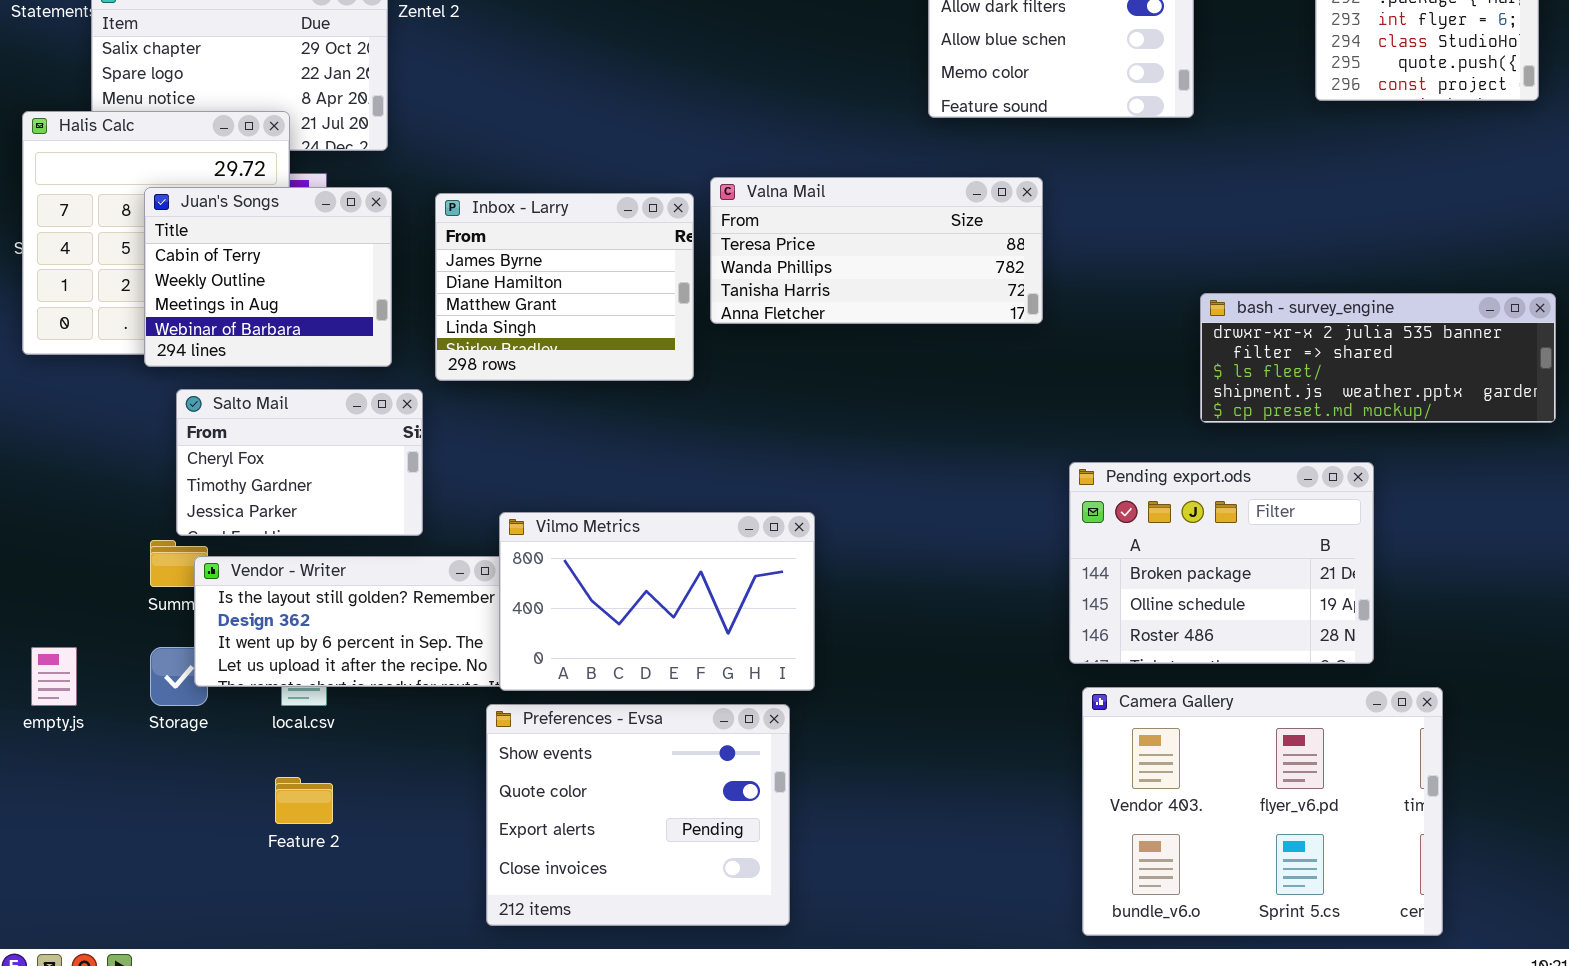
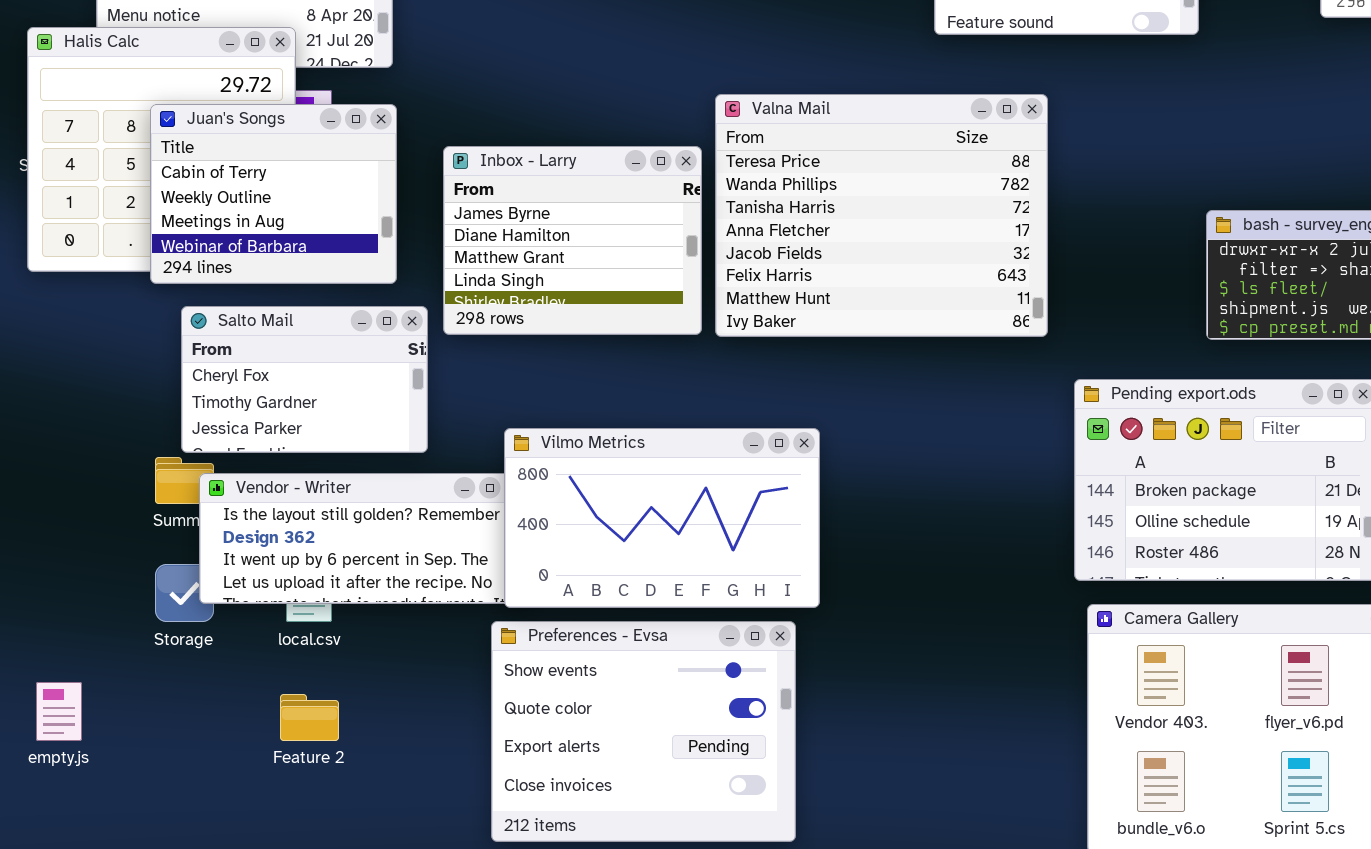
Valna Mail: [710,177,1043,324] -> [715,94,1048,337], resized
Inbox - Larry: [435,193,694,381] -> [443,146,702,335], moved
empty.js: [31,647,77,706] -> [36,682,82,741], moved

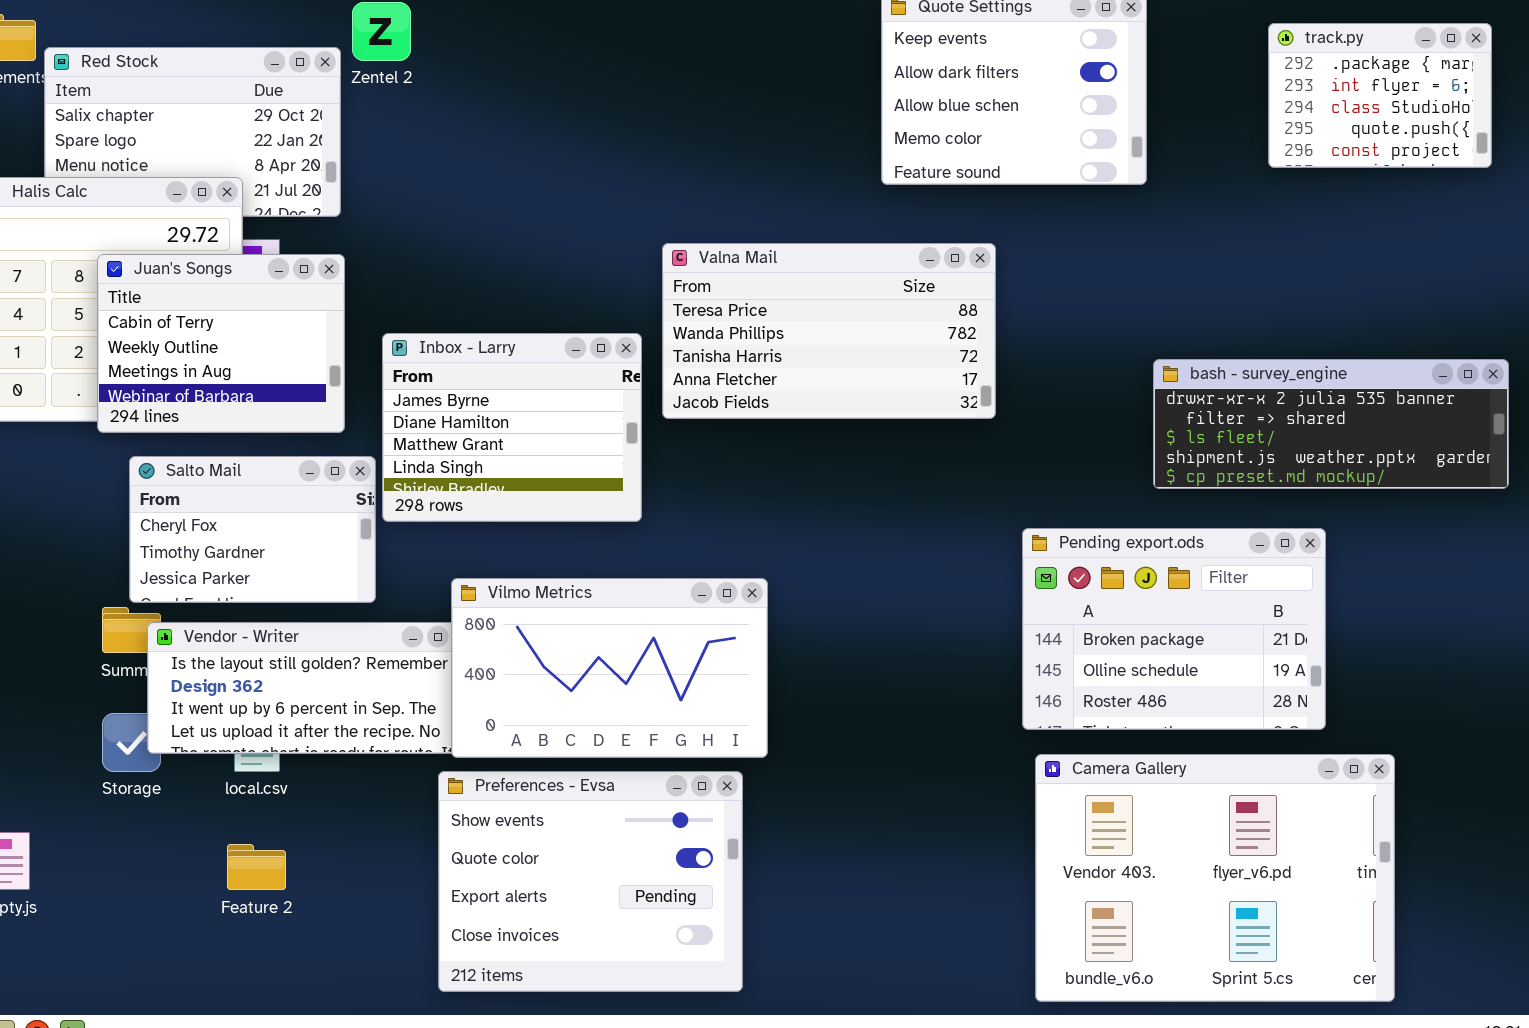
Valna Mail: [715,94,1048,337] -> [662,243,996,419], resized
Inbox - Larry: [443,146,702,335] -> [382,333,642,522], moved

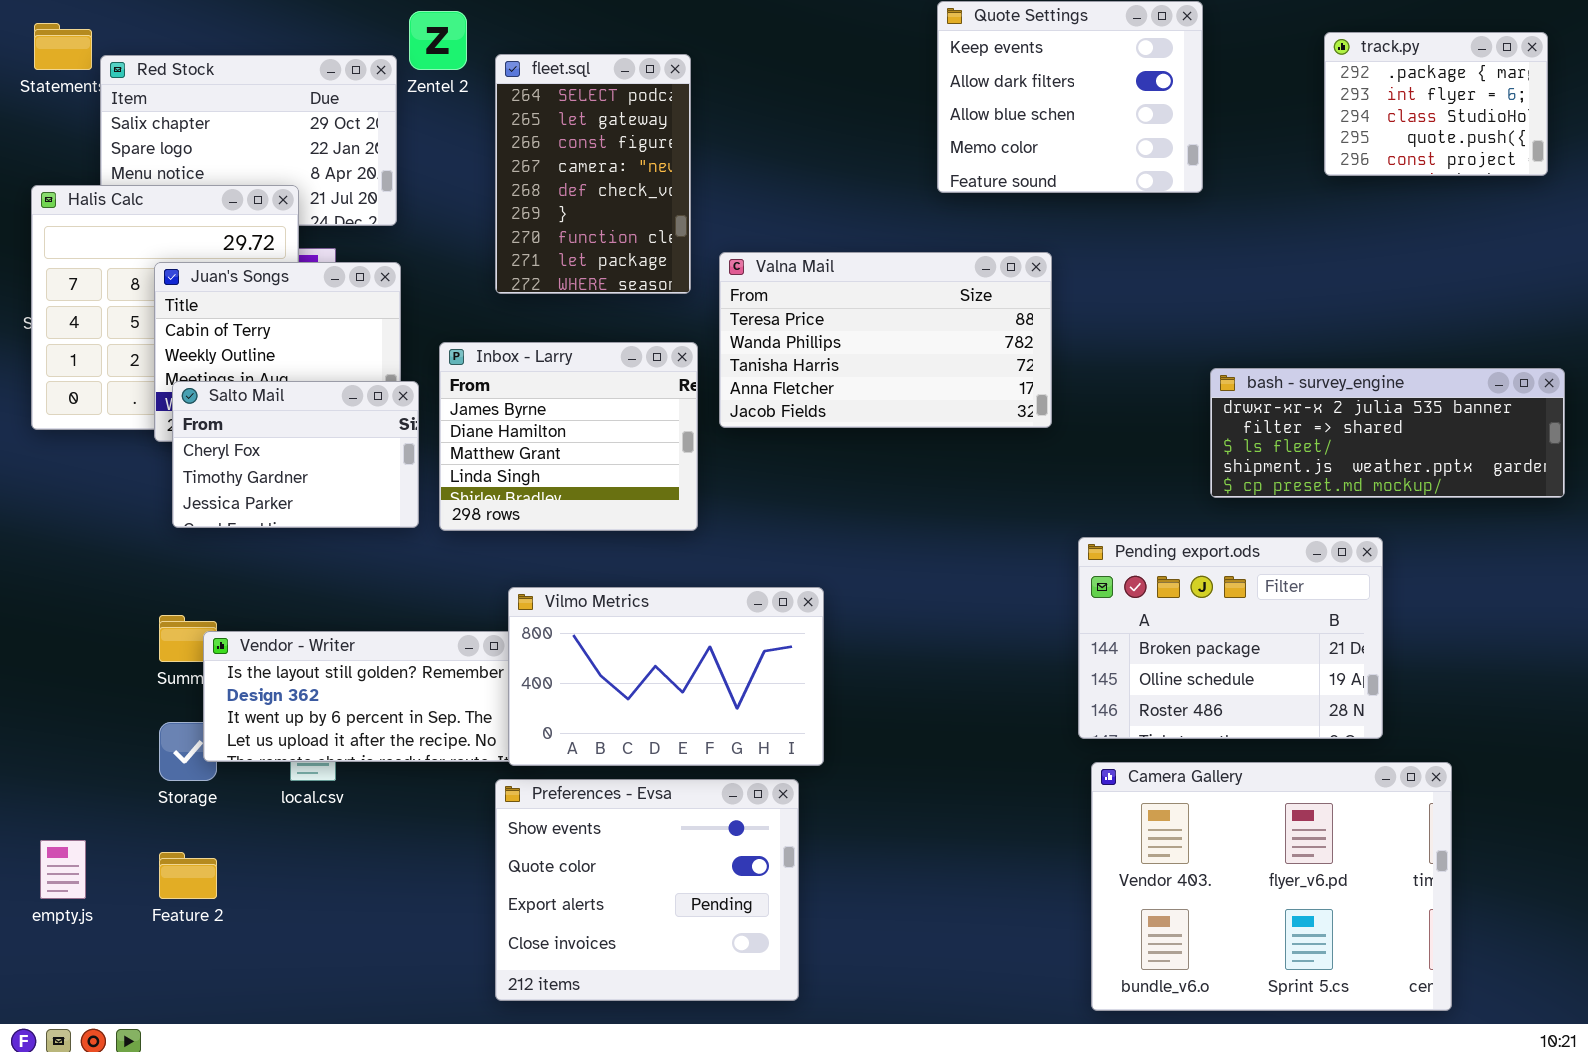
fleet.sql: none -> [495,54,691,294], opened
Salto Mail: [129,456,376,603] -> [172,381,419,528], moved
Feature 2: [227,844,286,890] -> [159,852,217,899], moved

